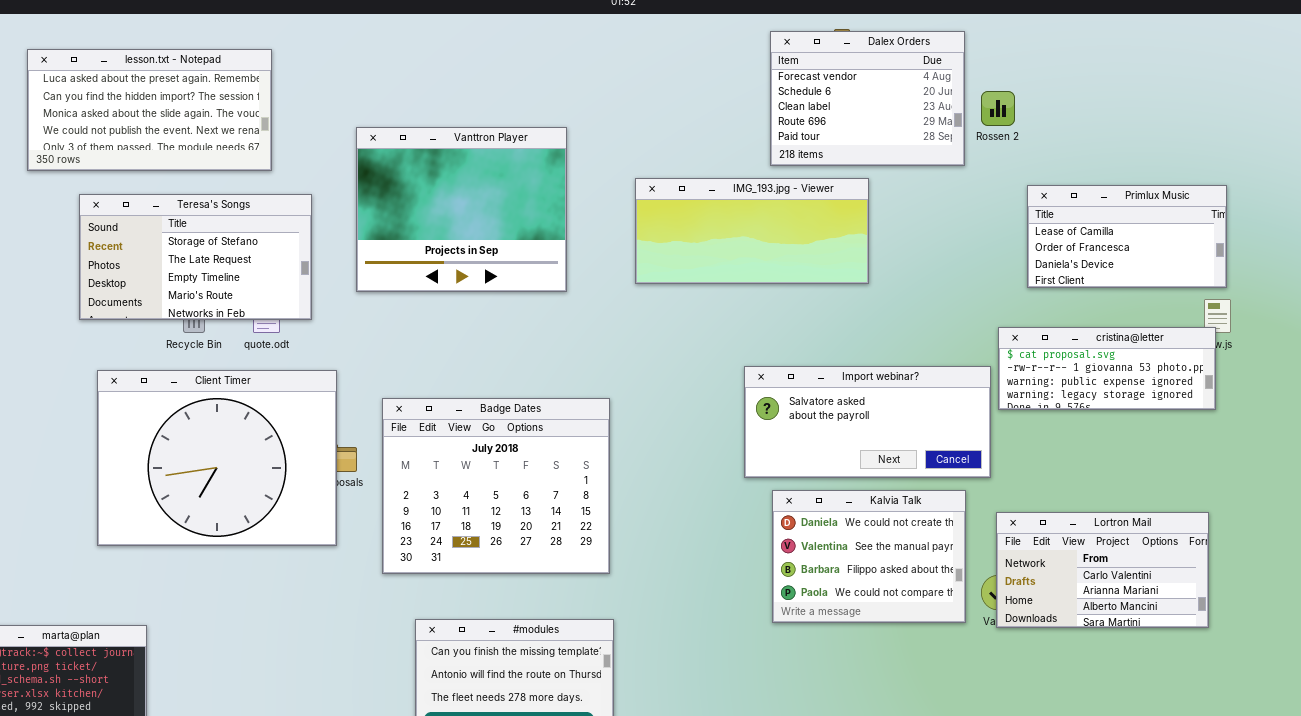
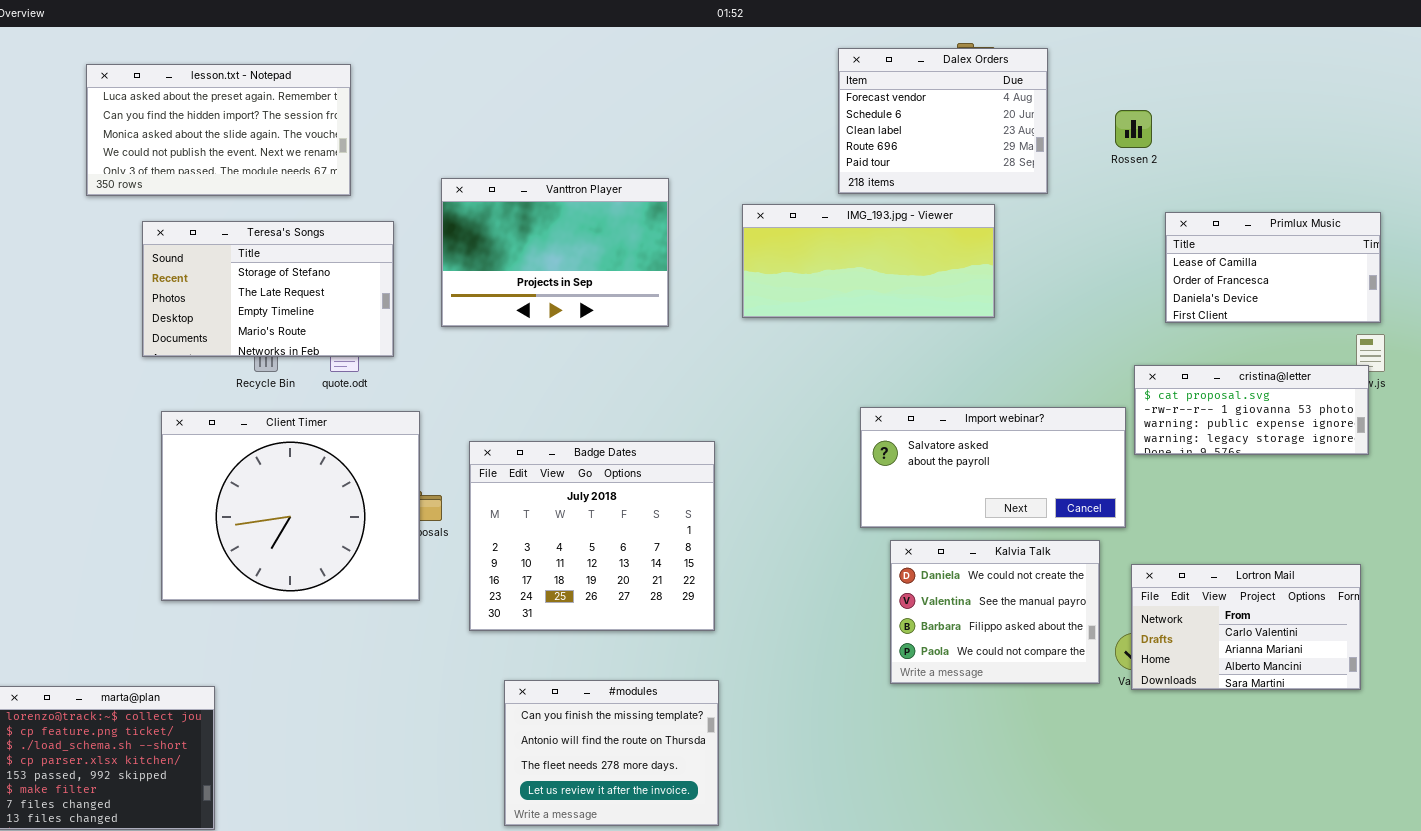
Dalex Orders: [770,31,965,166] -> [838,48,1048,194], moved
Vanttron Player: [356,127,567,292] -> [441,178,669,327], resized

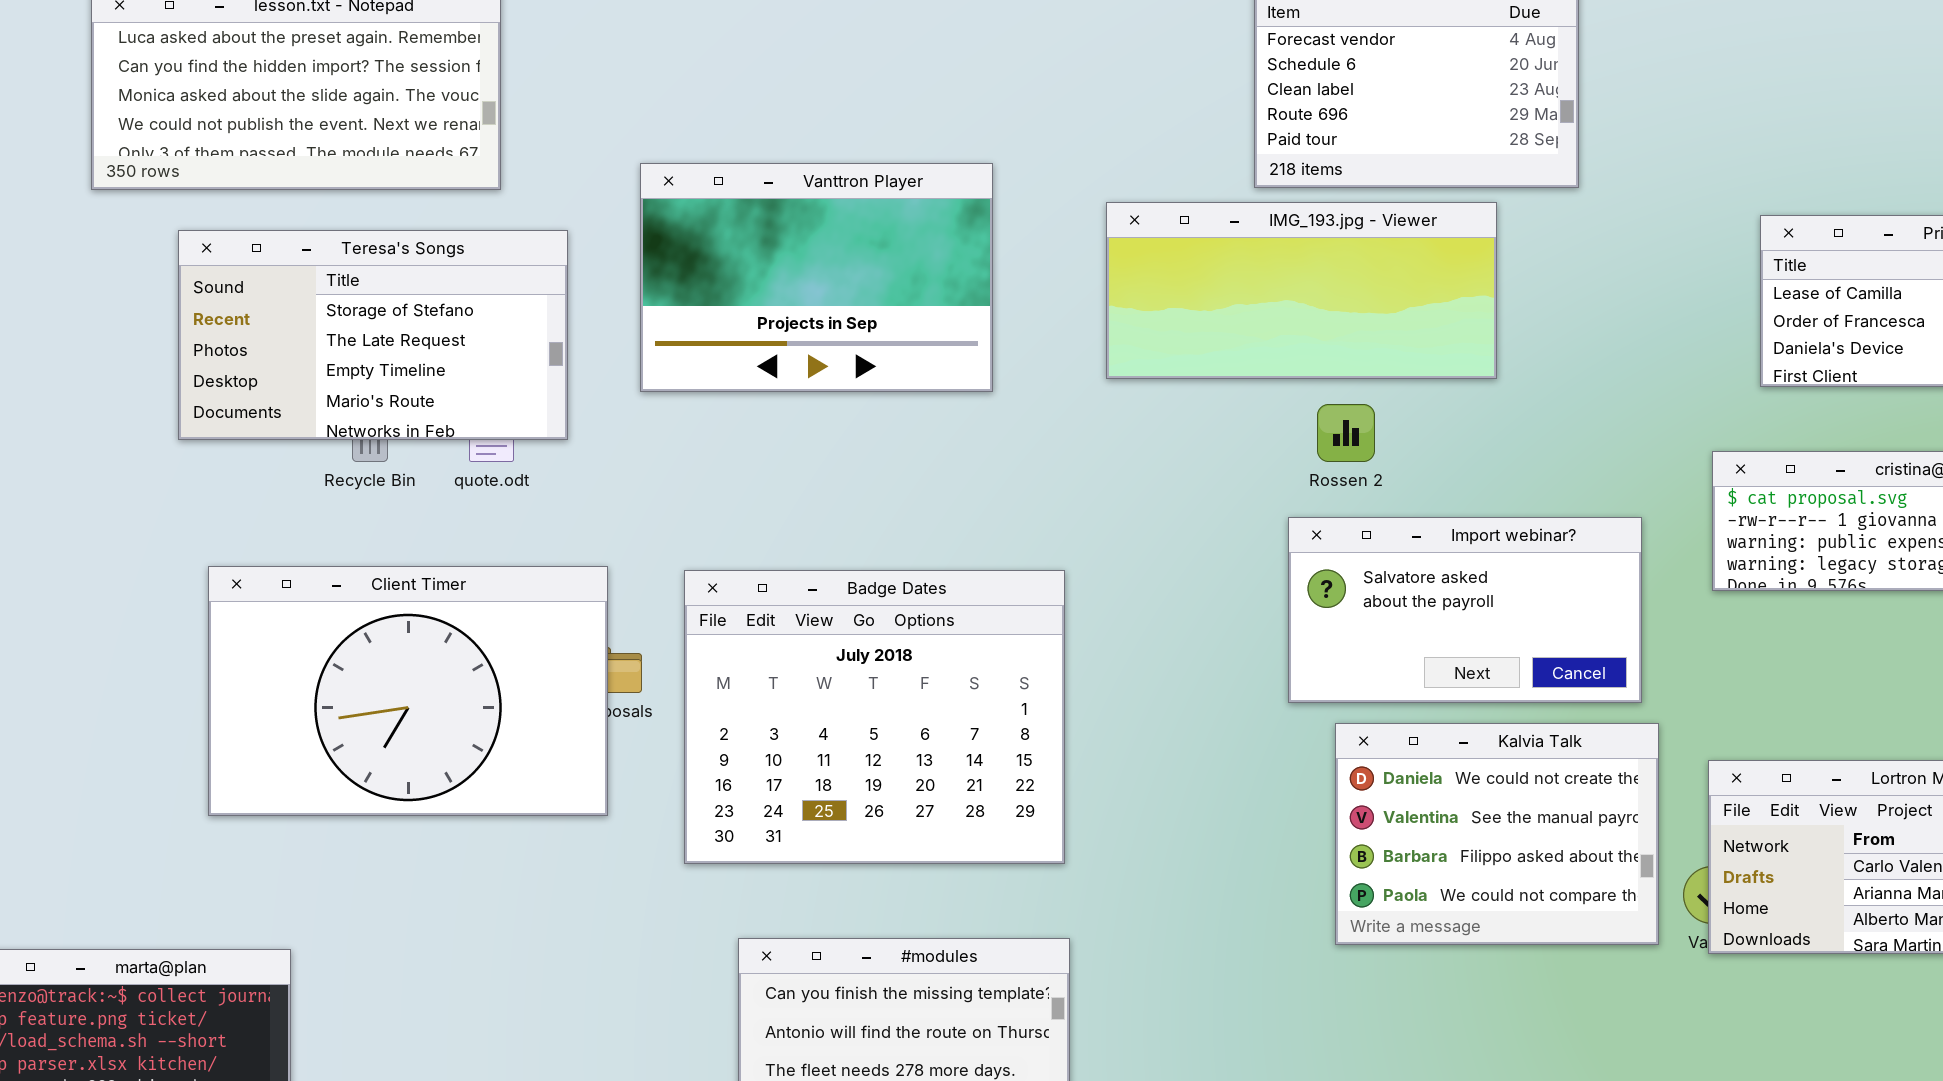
Rossen 2: [1115,110,1152,148] -> [1317,404,1375,462], moved
Import webinar?: [860,407,1126,528] -> [1288,517,1642,703], resized
Client Timer: [161,411,420,601] -> [208,566,608,816], resized

